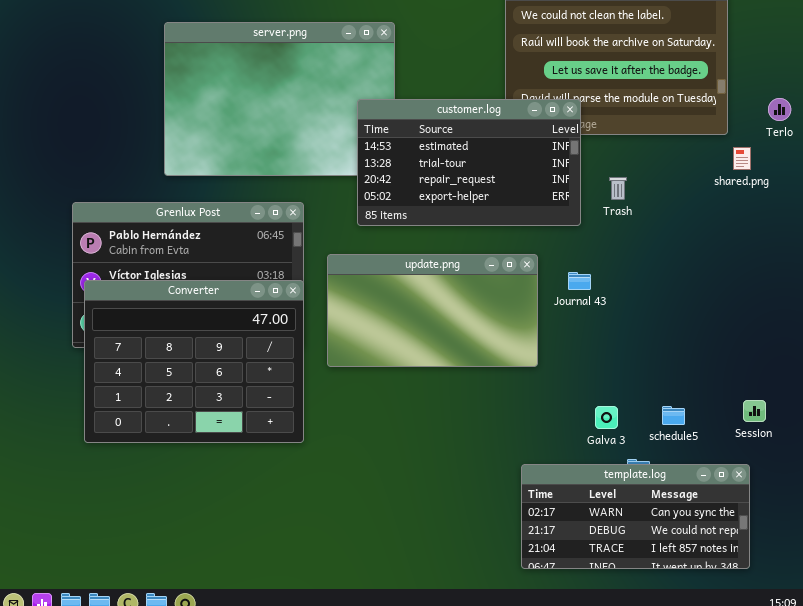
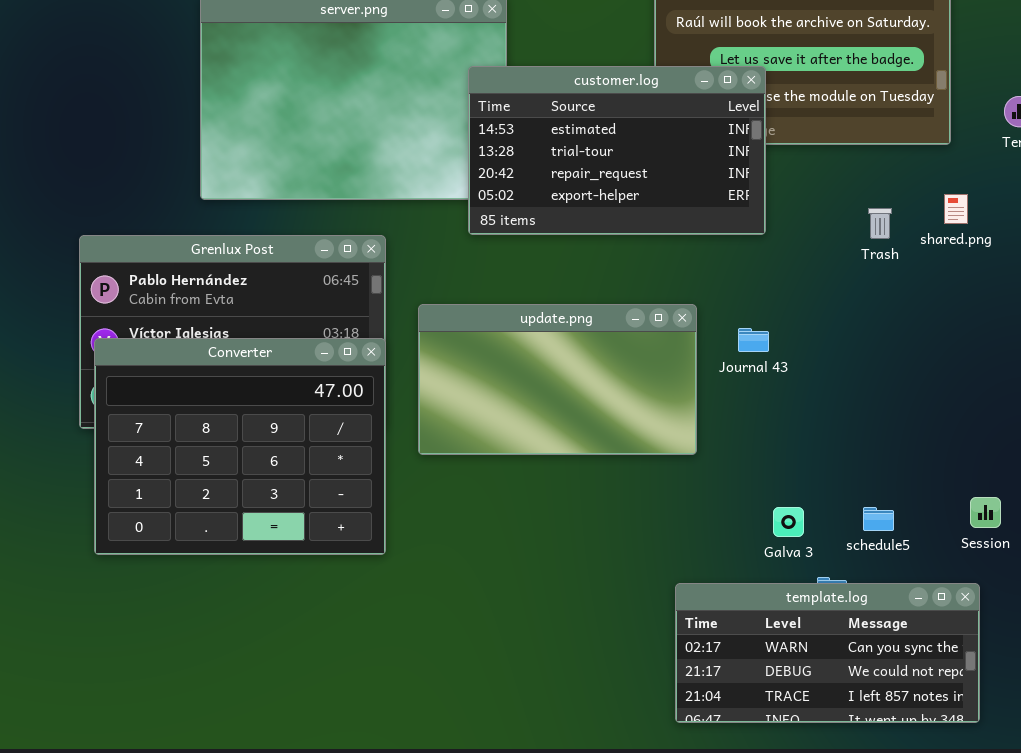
customer.log: [357,99,581,226] -> [468,66,766,235], moved
shared.png: [733,147,751,170] -> [944,194,968,224], moved
Trash: [609,177,627,200] -> [868,208,892,239], moved

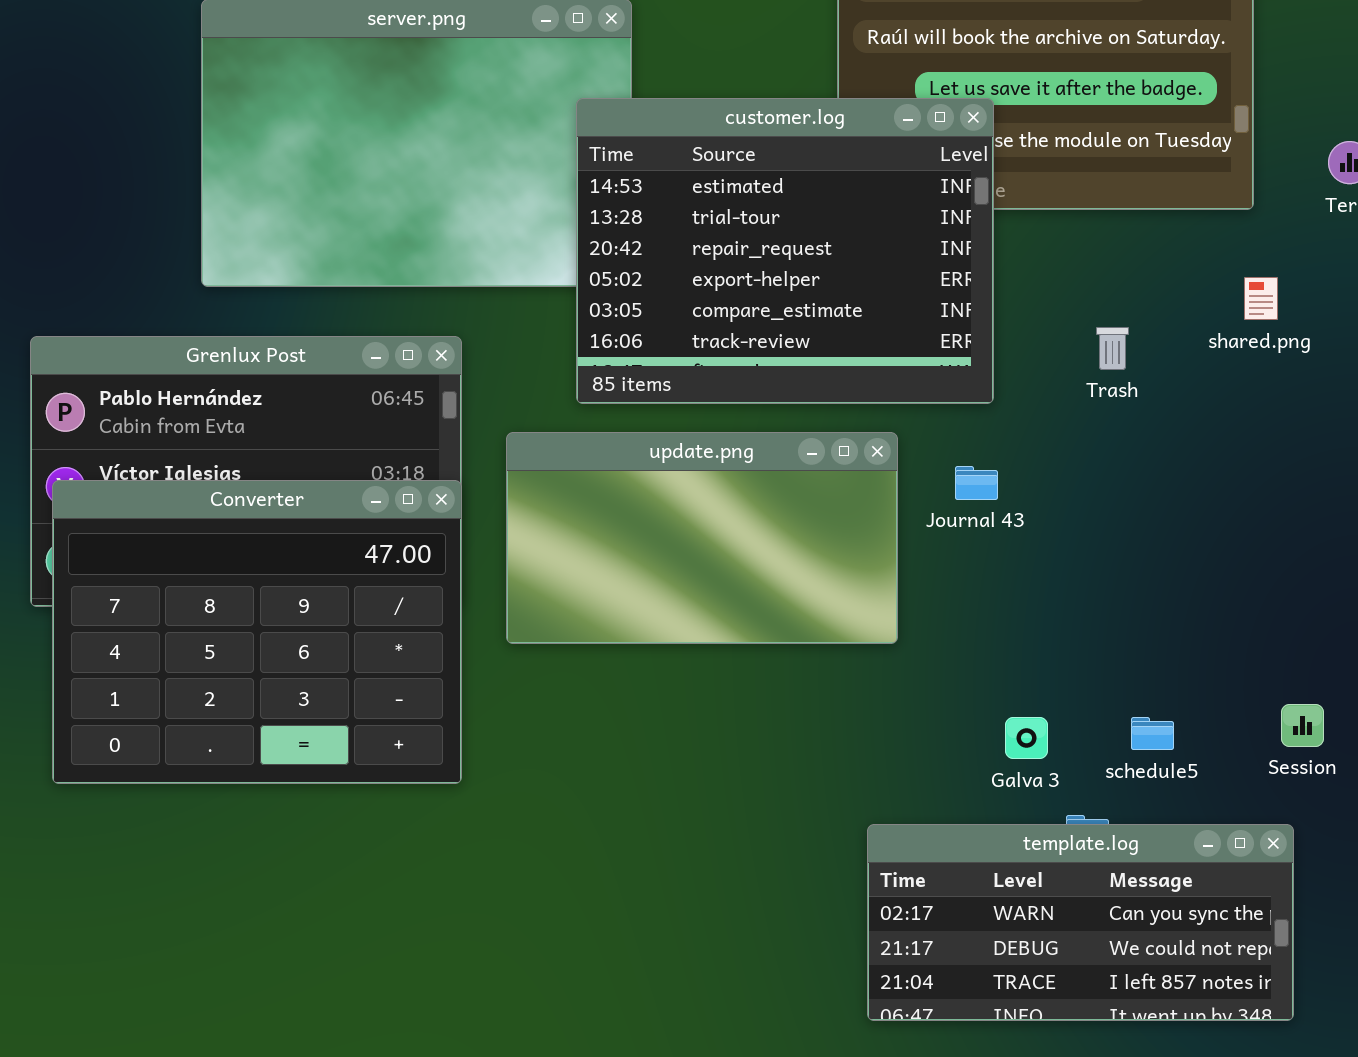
customer.log: [468,66,766,235] -> [576,98,994,404], resized
Trash: [868,208,892,239] -> [1096,327,1129,370], moved

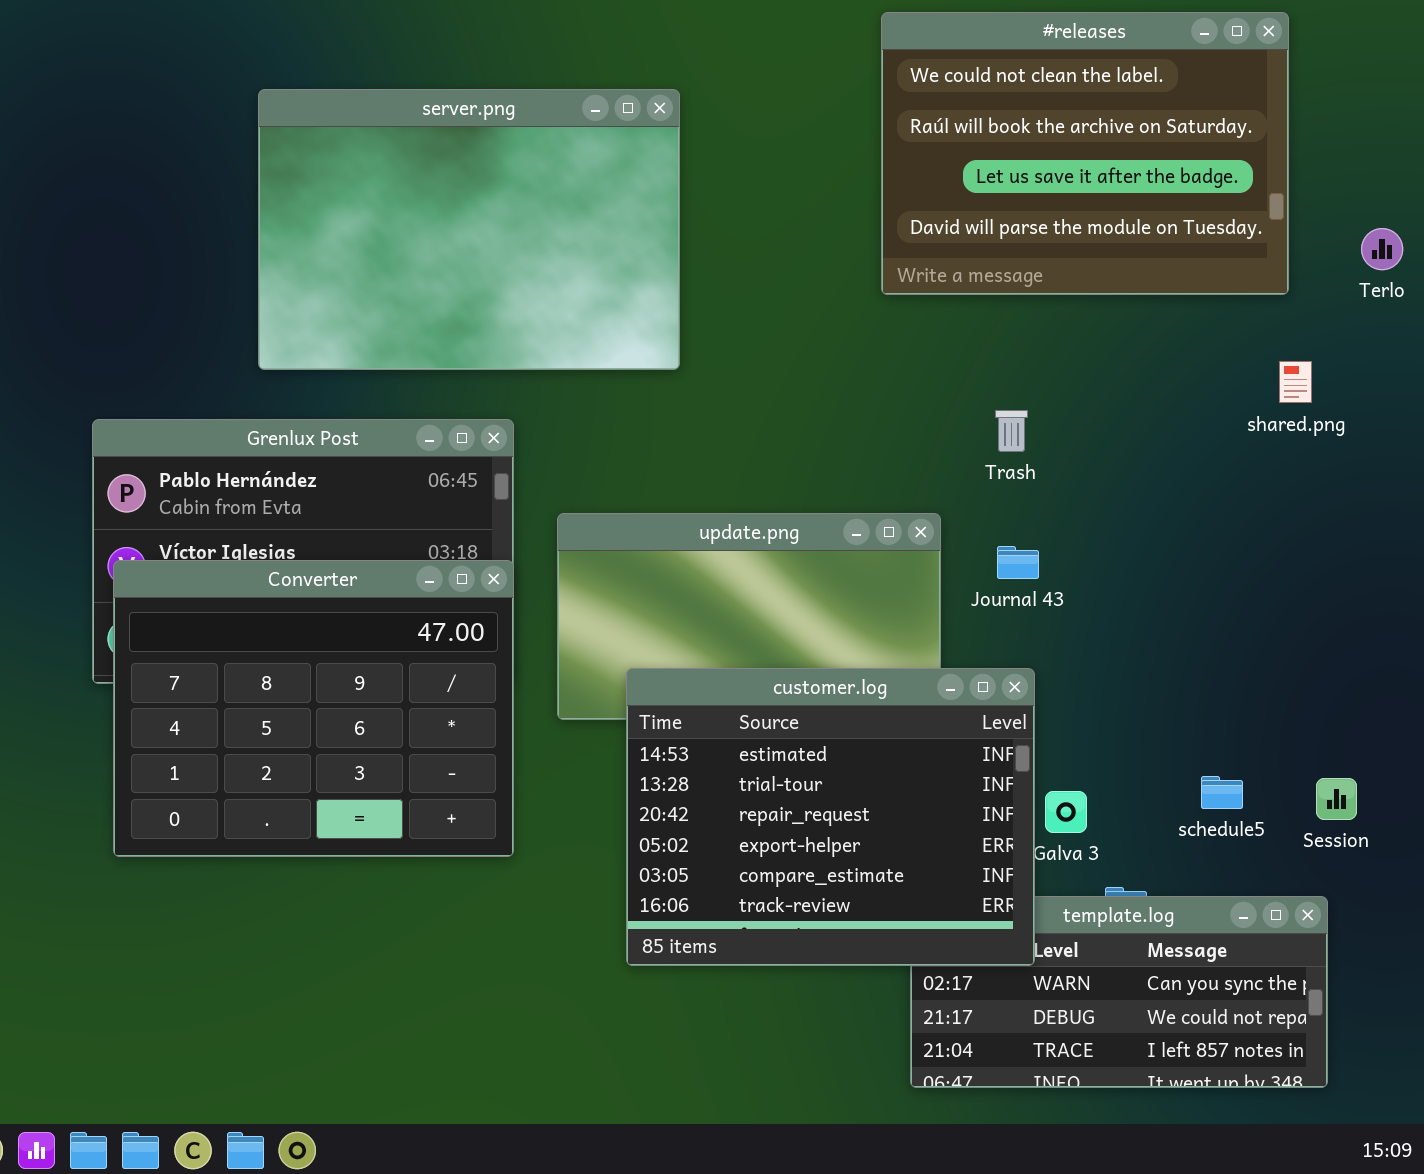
customer.log: [576,98,994,404] -> [626,668,1035,966], moved
Trash: [1096,327,1129,370] -> [995,410,1028,452], moved
schedule5: [1131,717,1174,750] -> [1201,776,1243,809], moved

